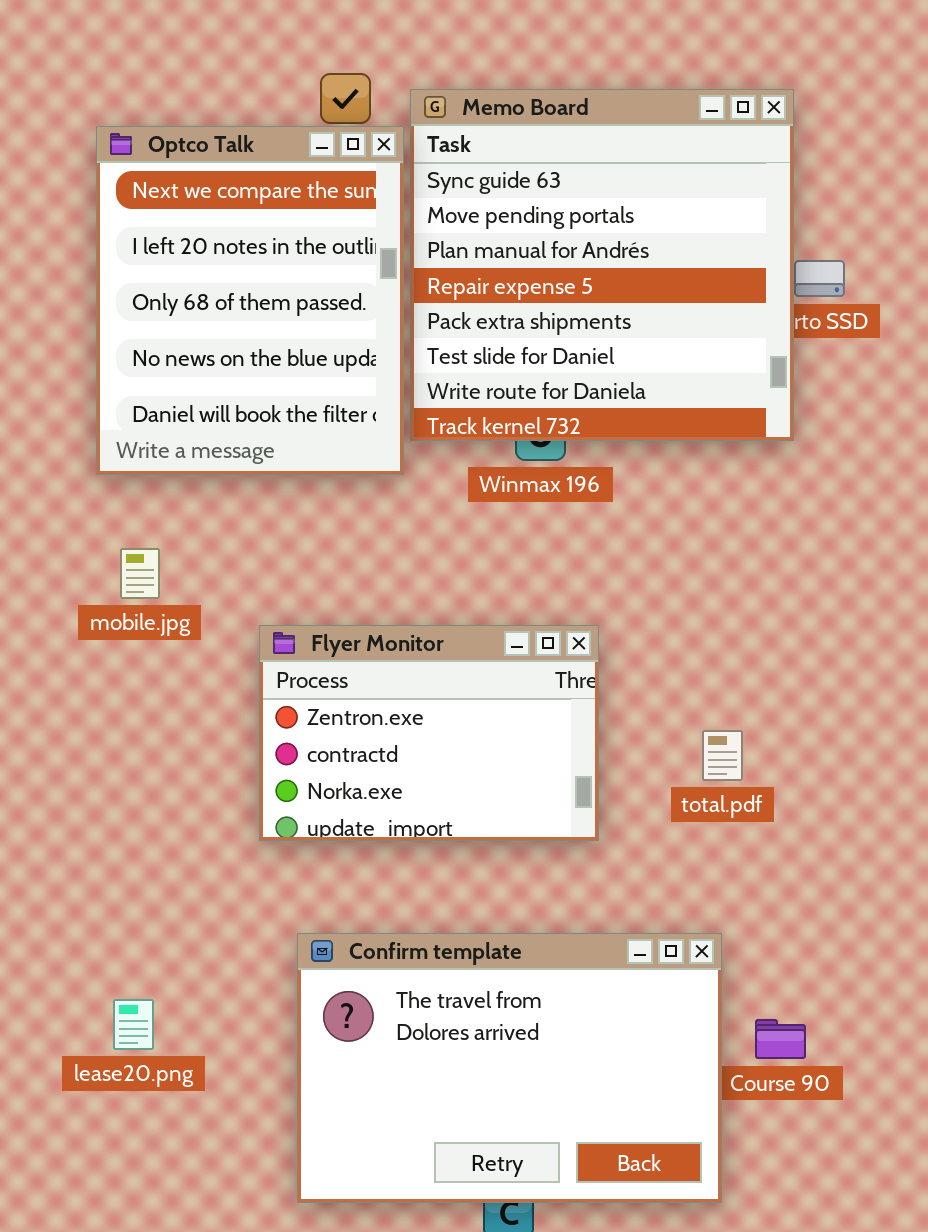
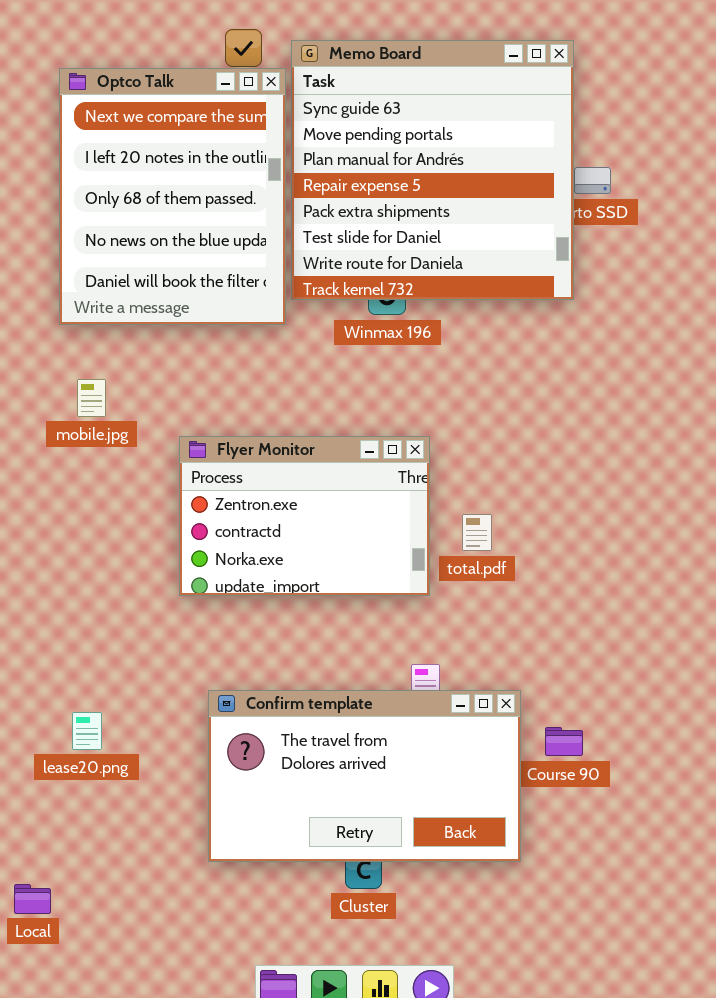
total.pdf: [702,730,743,781] -> [462,514,492,551], moved
Confirm template: [297,933,722,1203] -> [208,690,521,862], resized

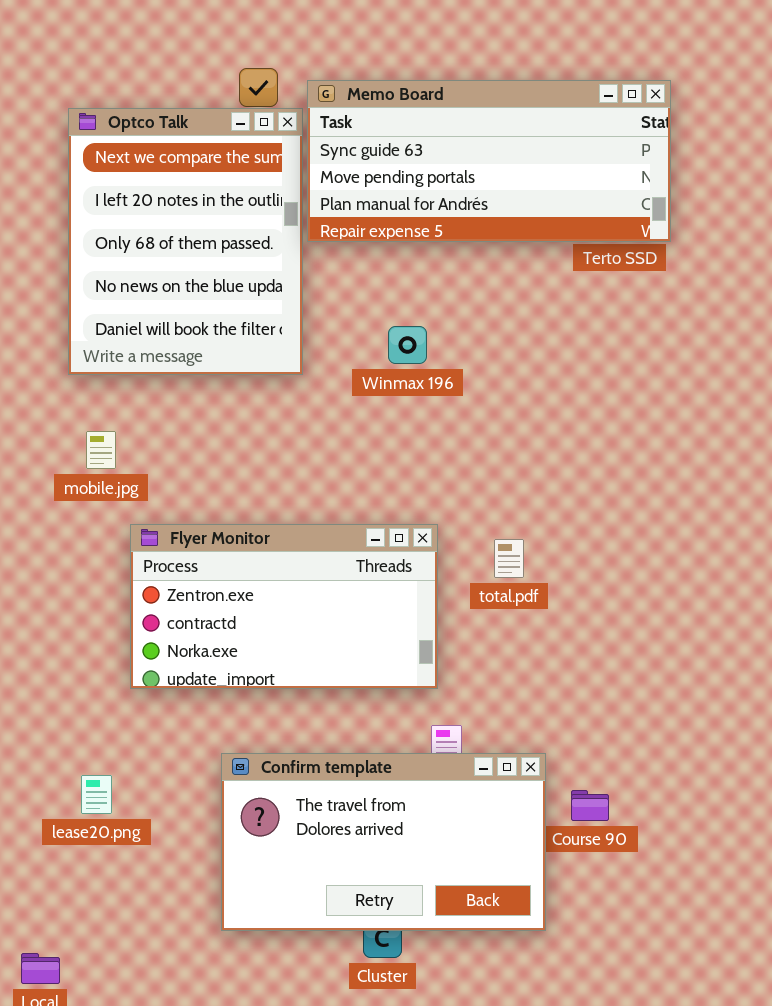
Memo Board: [291,40,574,300] -> [307,80,671,242], resized
Flyer Monitor: [179,436,430,596] -> [130,524,438,689], moved, resized
total.pdf: [462,514,492,551] -> [494,539,524,578], moved

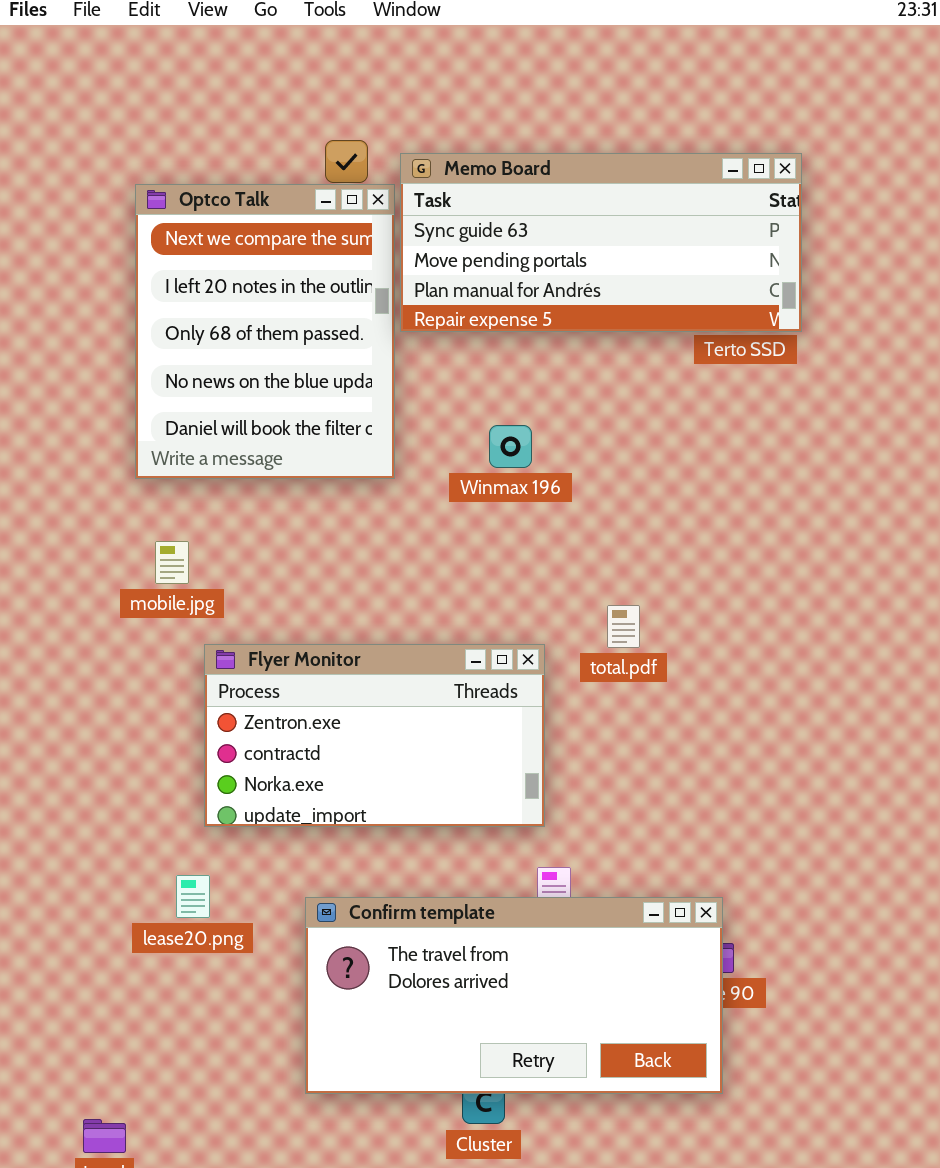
total.pdf: [494,539,524,578] -> [607,605,640,648], moved
Confirm template: [221,753,546,931] -> [305,897,723,1094], resized
lease20.png: [81,775,112,814] -> [176,875,210,918], moved

